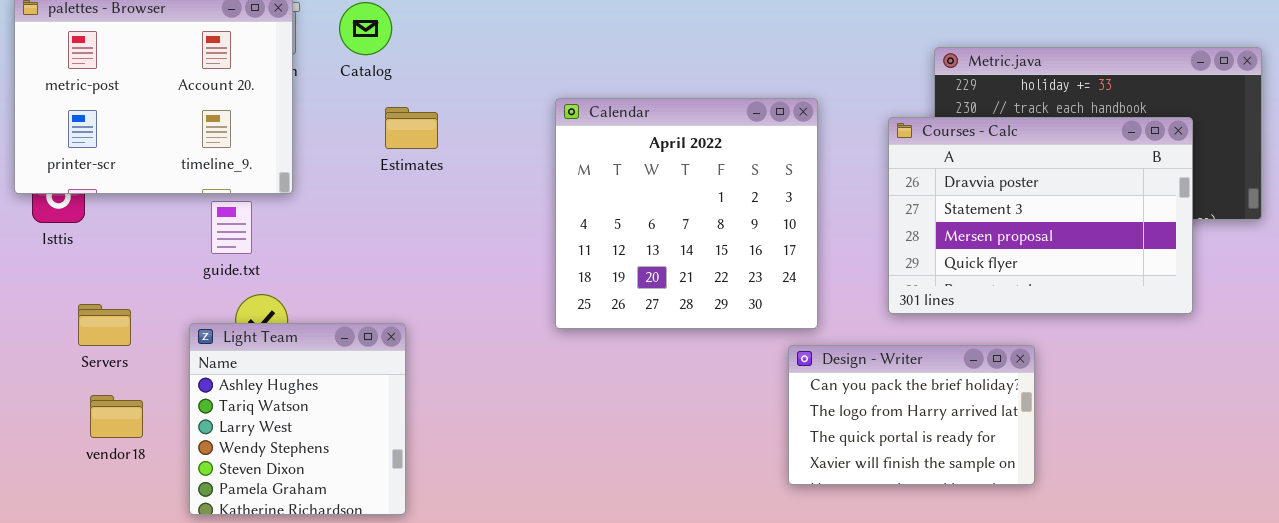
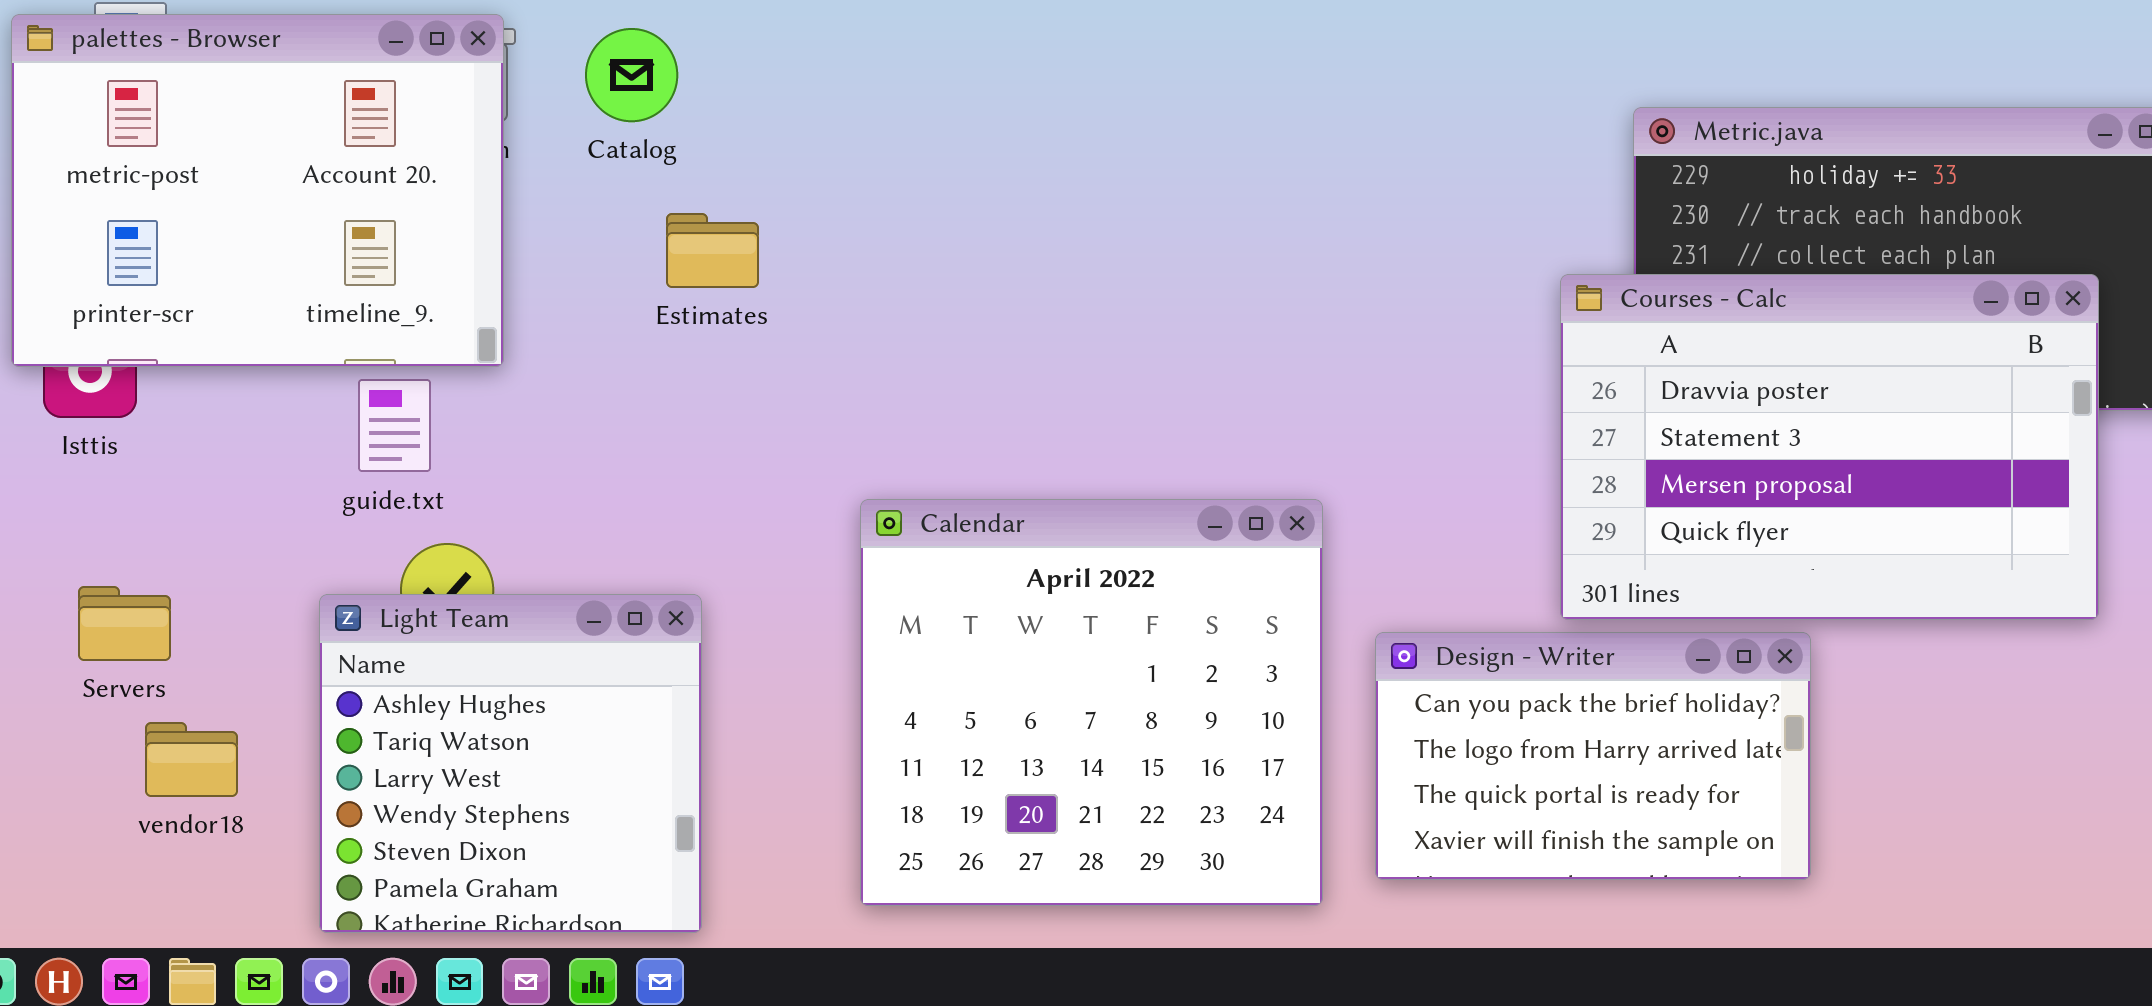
Calendar: [555,98,818,329] -> [860,499,1323,906], moved
Courses - Calc: [888,117,1193,314] -> [1560,274,2099,620], moved
Servers: [78,304,131,346] -> [78,586,171,661], moved

